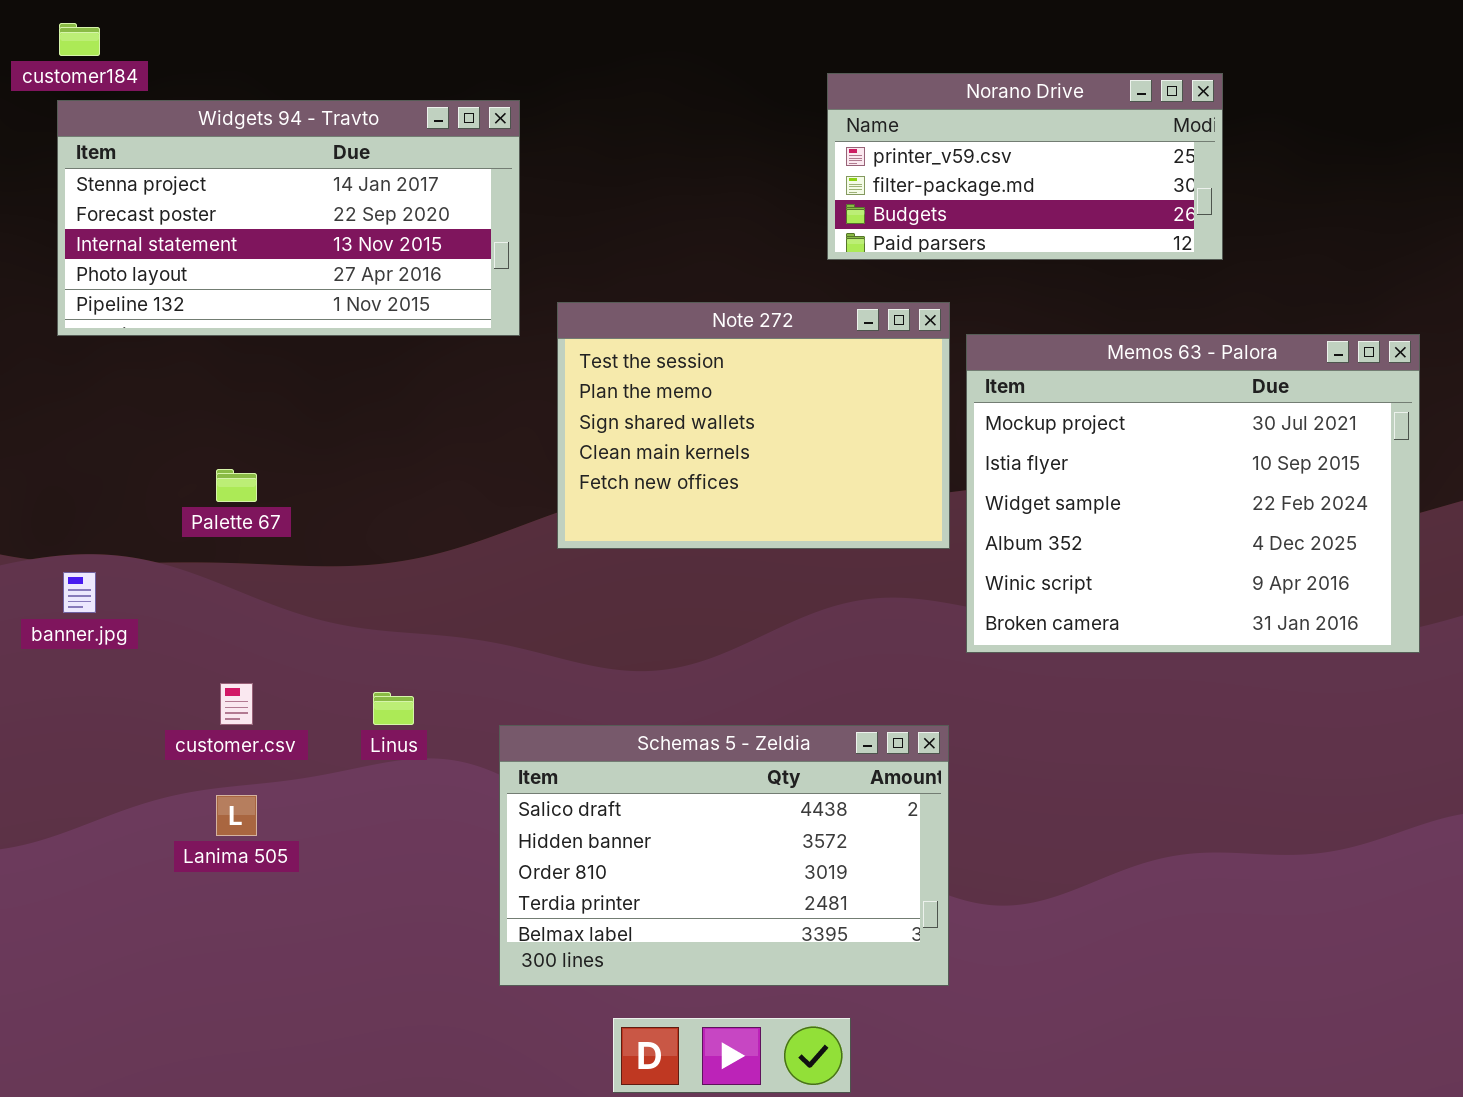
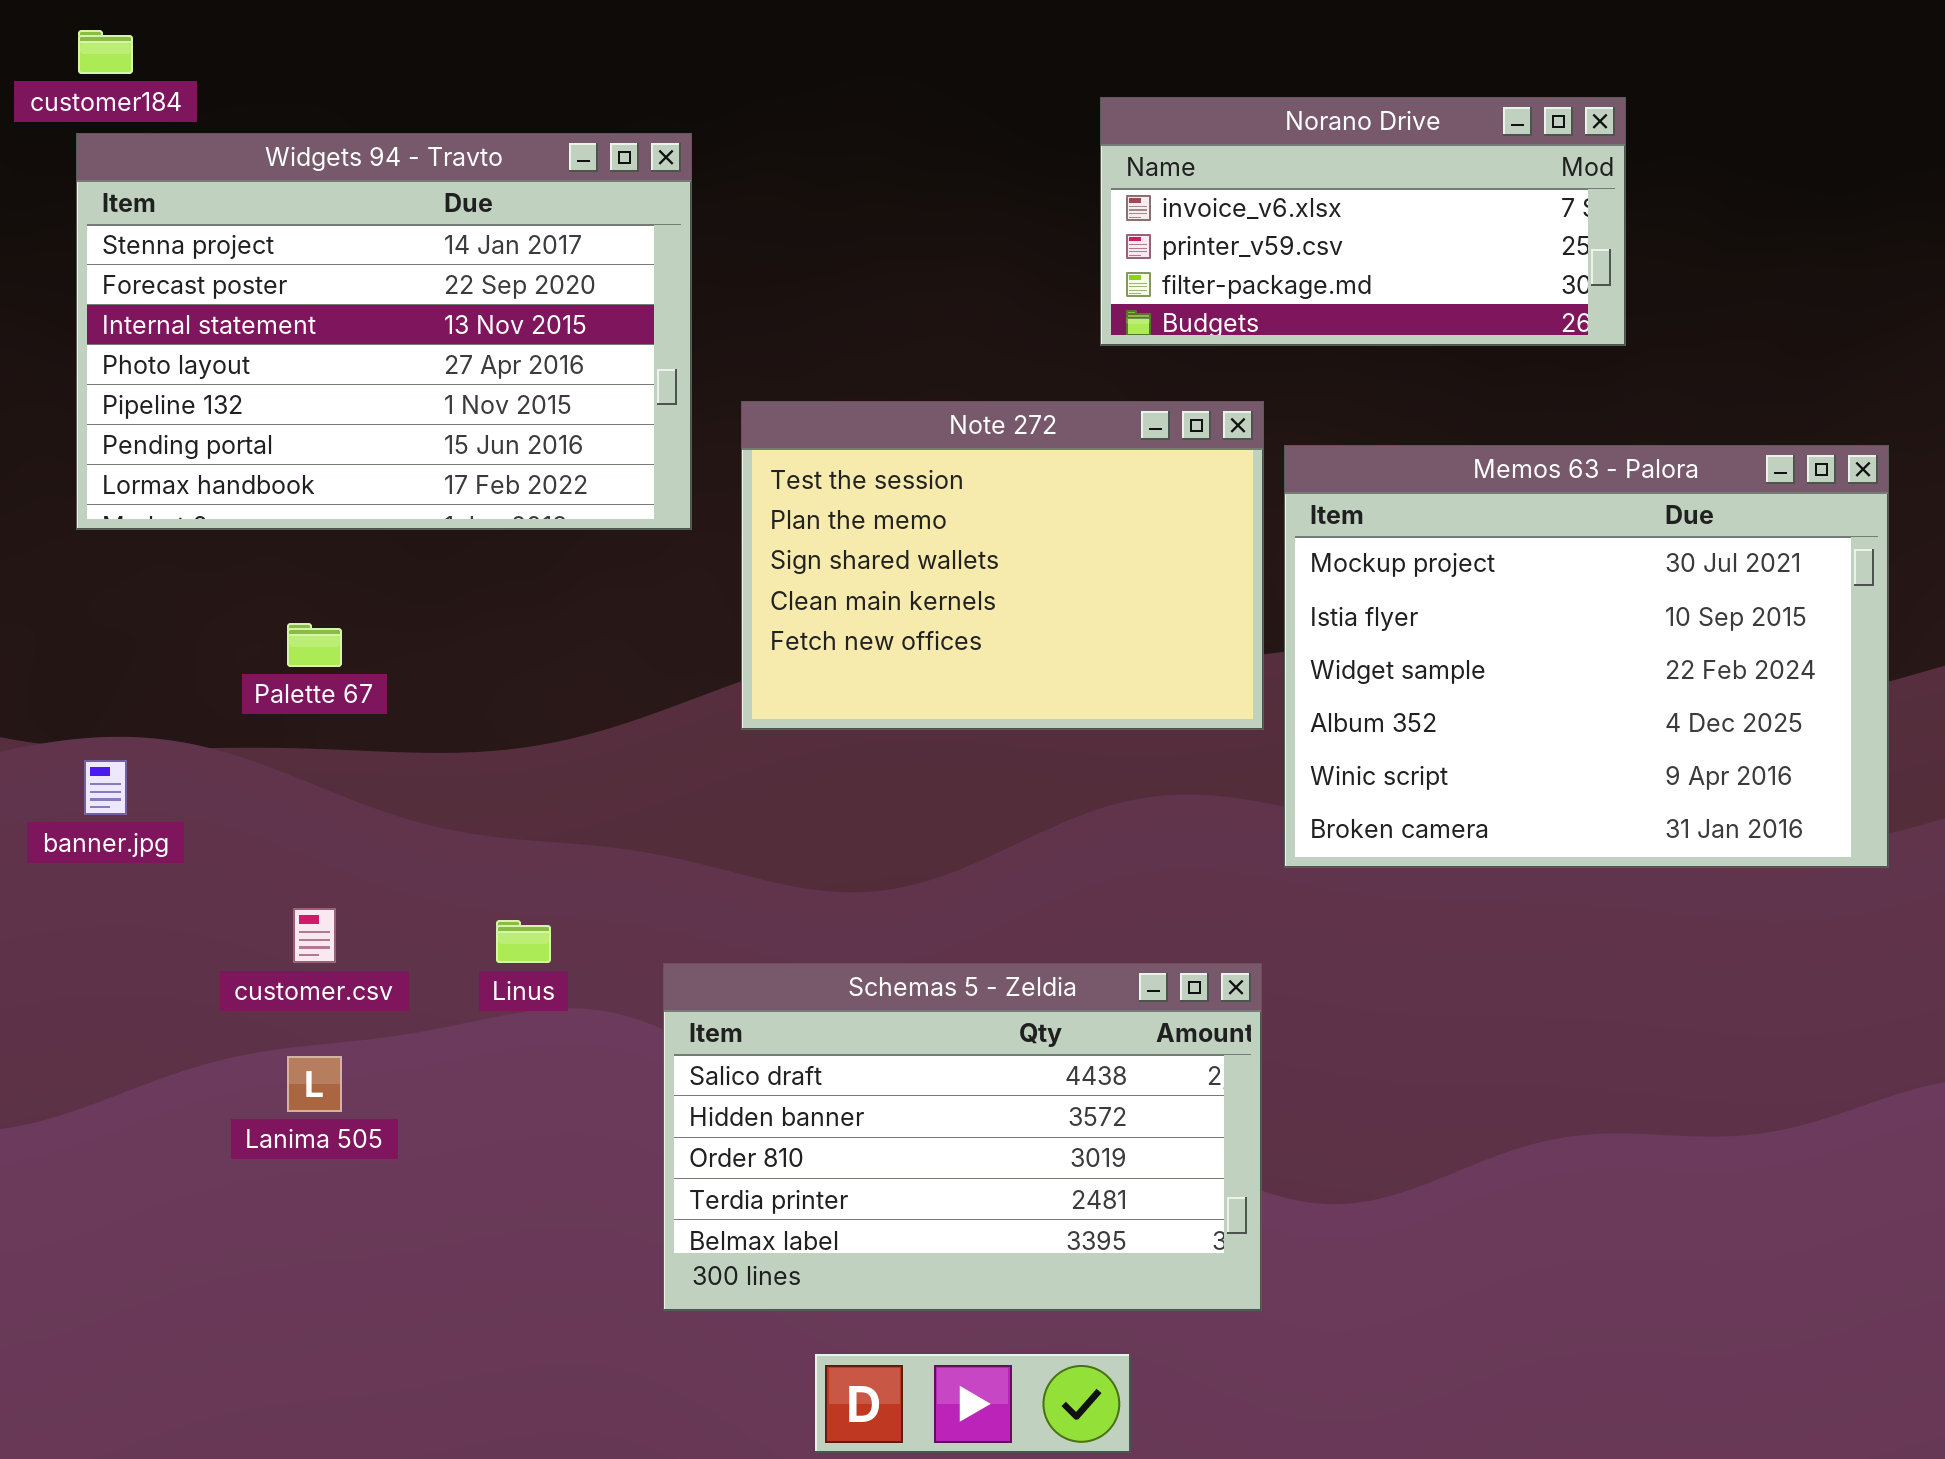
Norano Drive: [827,73,1223,260] -> [1100,97,1626,346], scrolled up 1 row
Widgets 94 - Travto: [57,100,520,336] -> [76,133,692,530], resized

